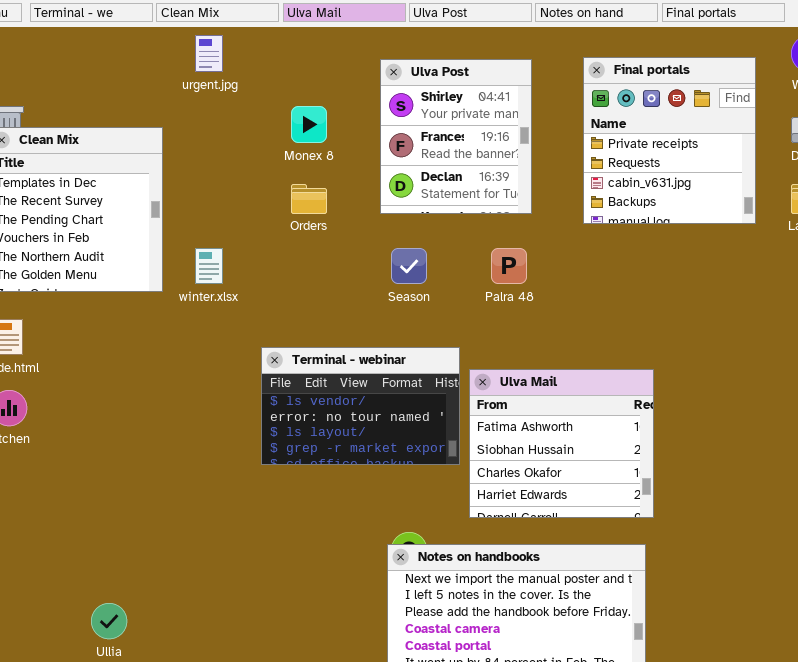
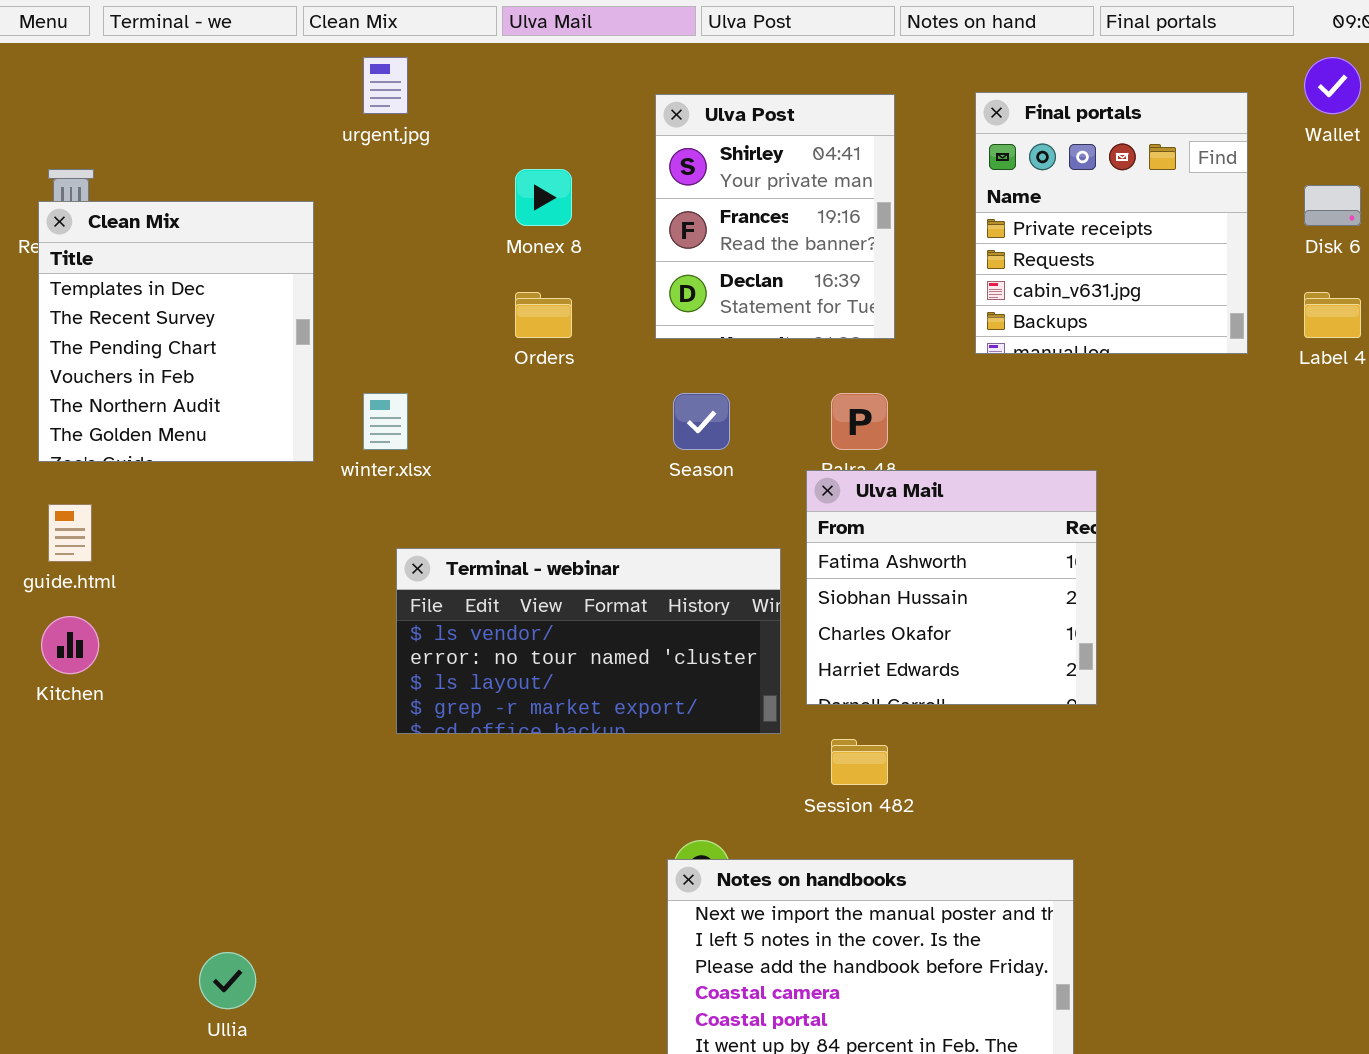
Terminal - webinar: [261,347,460,465] -> [396,548,781,734], resized
Ulva Mail: [469,369,654,518] -> [806,470,1097,705], moved

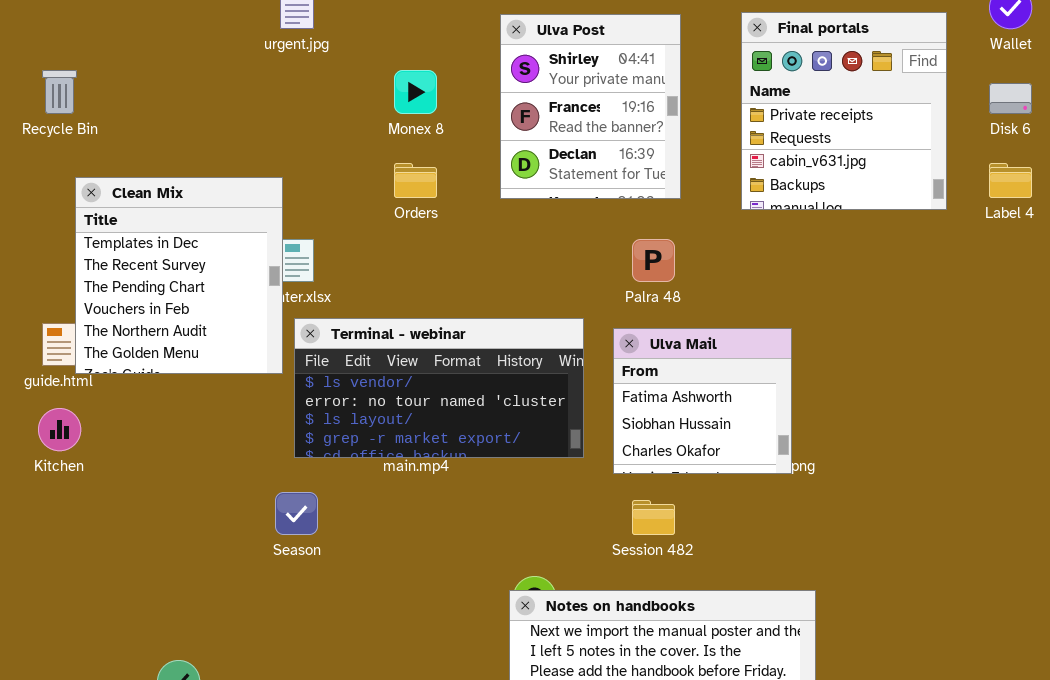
Clean Mix: [38,201,314,462] -> [75,177,283,374], moved
Season: [673,393,730,450] -> [275,492,318,535], moved
Ulva Mail: [806,470,1097,705] -> [613,328,792,474], resized
Terminal - webinar: [396,548,781,734] -> [294,318,584,458], moved

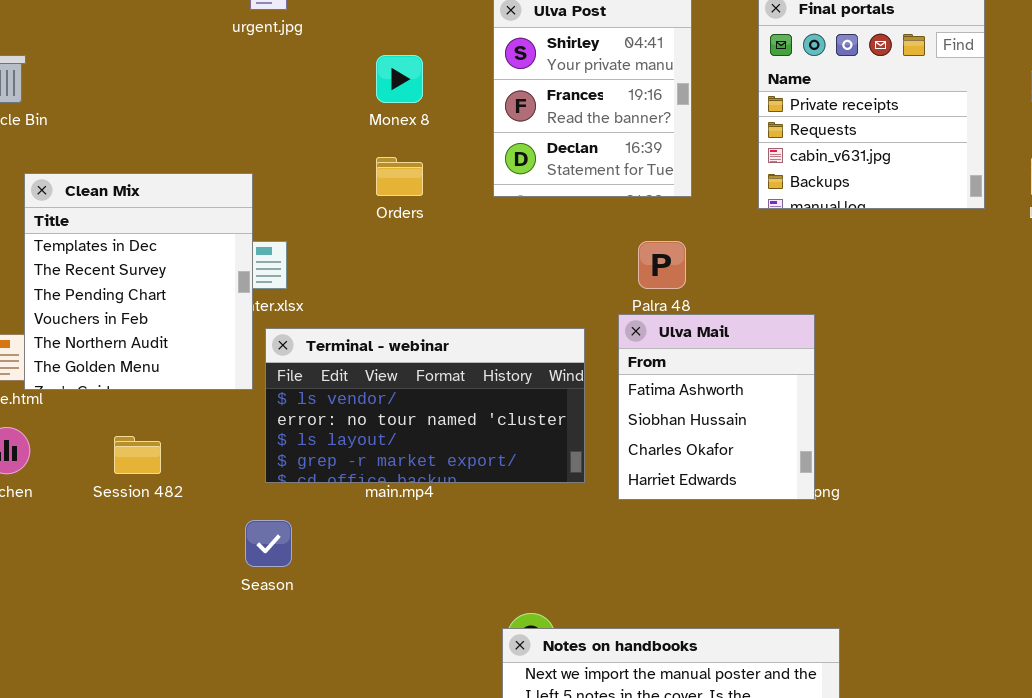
Ulva Mail: [613,328,792,474] -> [618,314,815,500], resized
Session 482: [632,500,675,535] -> [114,436,161,474], moved

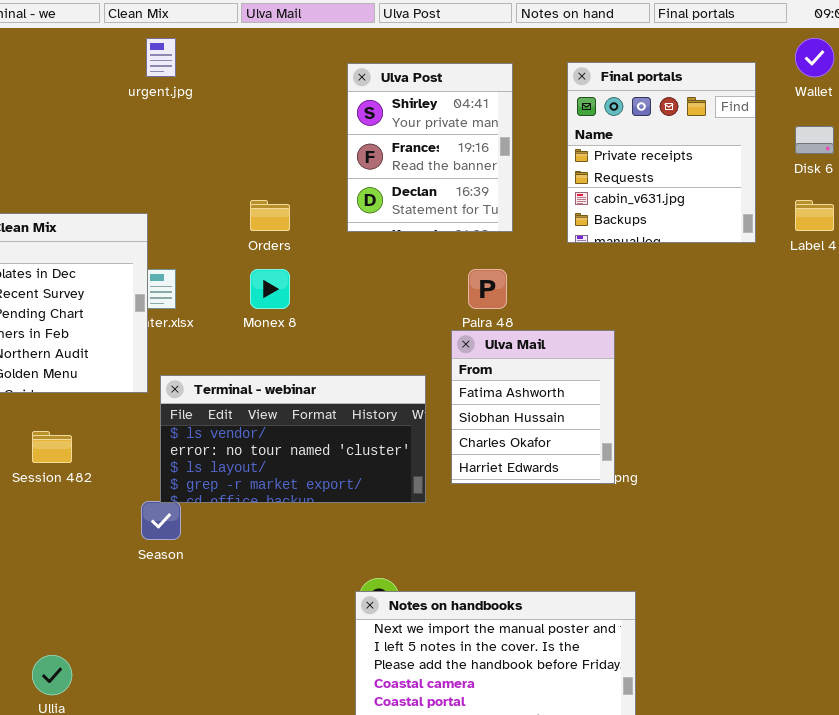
Monex 8: [376,55,423,103] -> [250,269,290,309], moved
Terminal - webinar: [265,328,585,483] -> [160,375,426,503], moved

